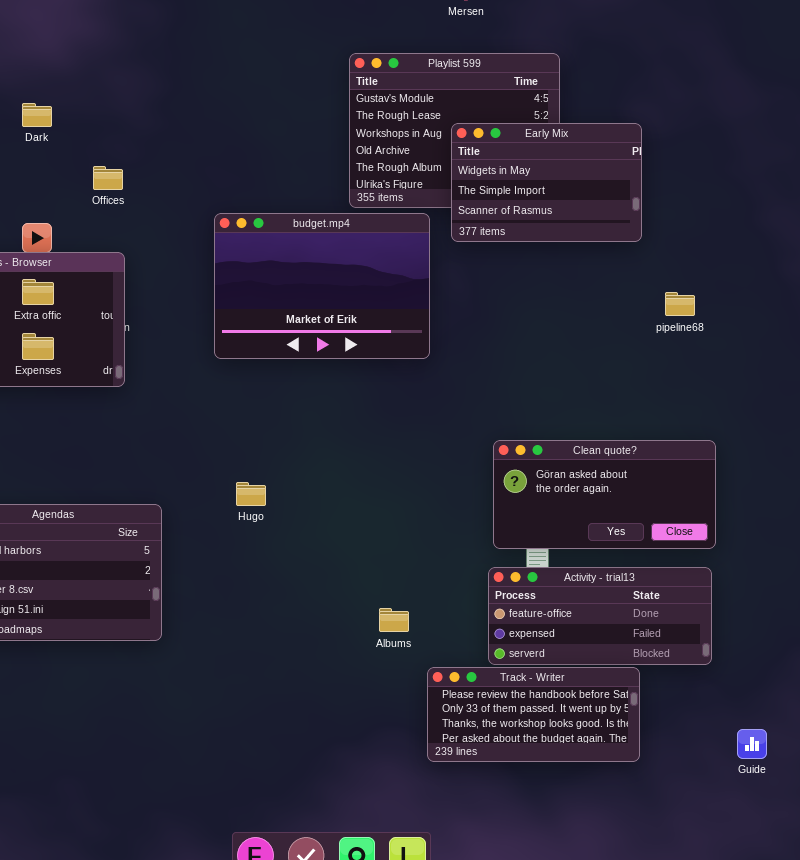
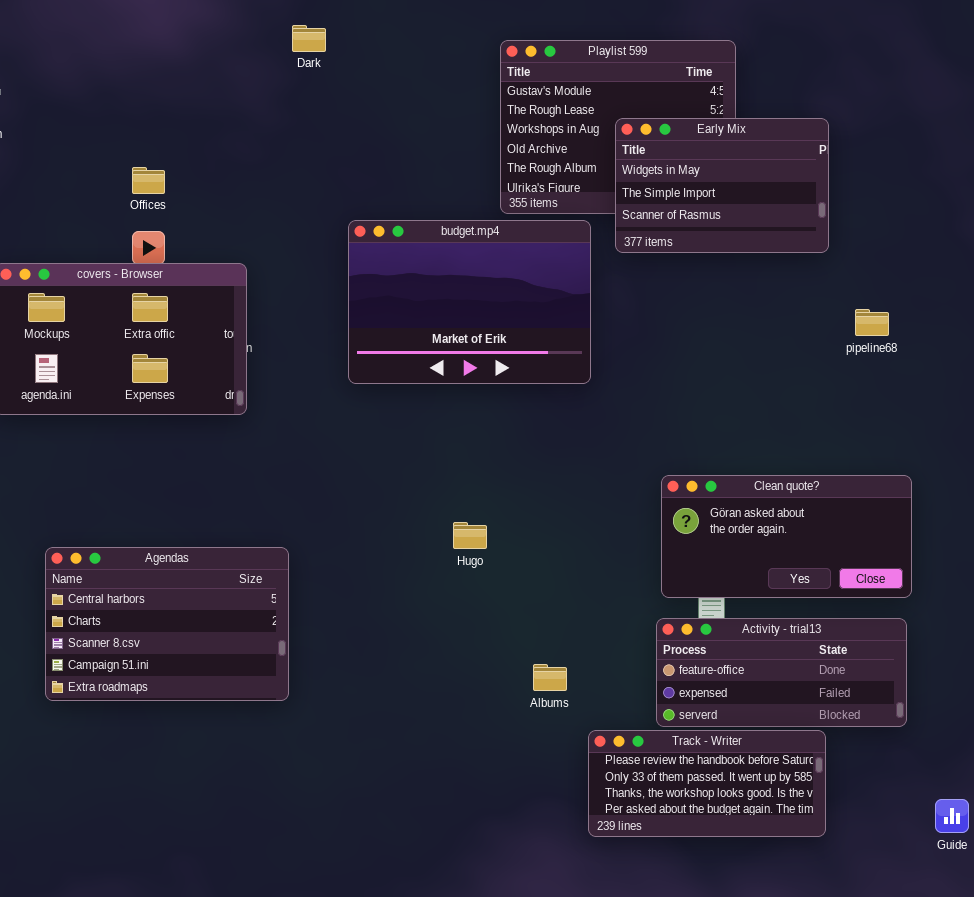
Dark: [22,103,52,127] -> [292,25,326,52], moved
Offices: [93,166,123,190] -> [132,167,165,194], moved
Hugo: [236,482,266,506] -> [453,522,487,549], moved

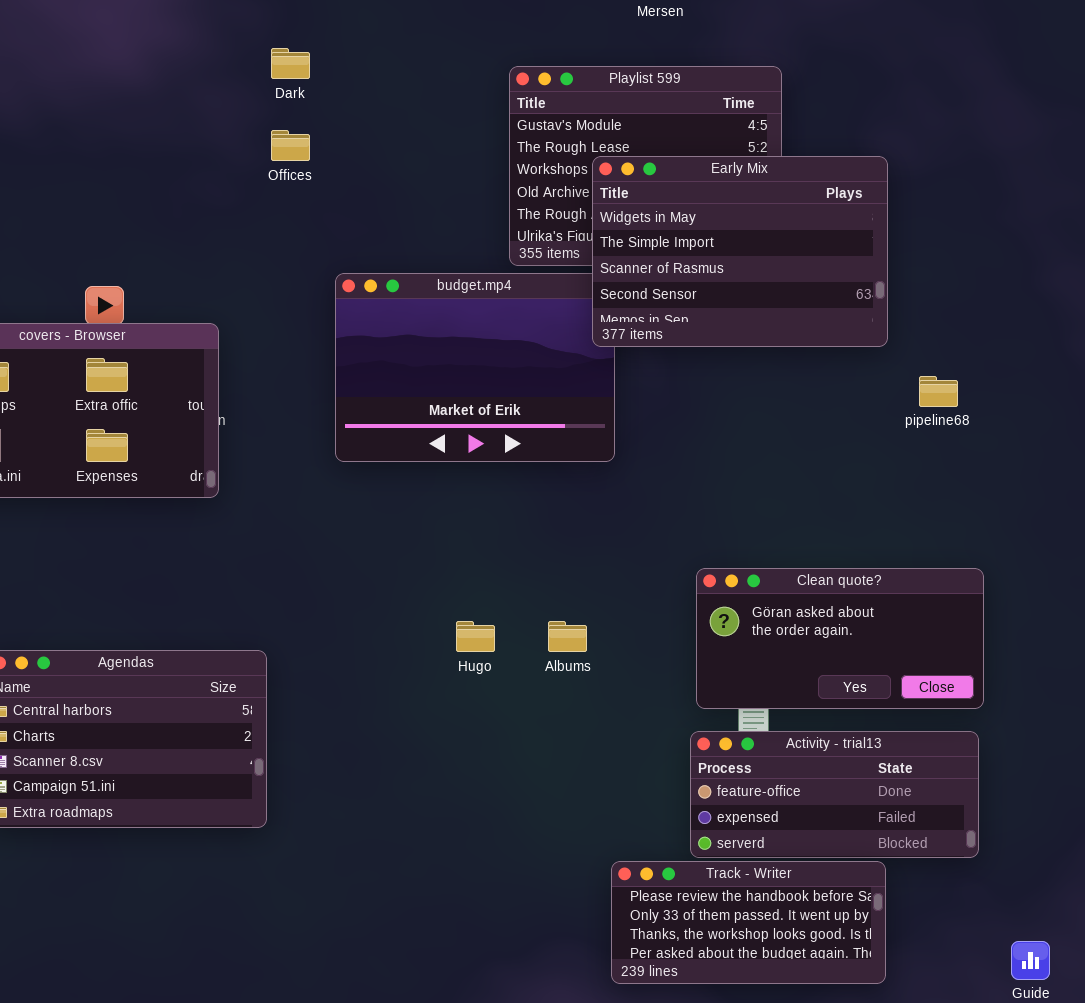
Early Mix: [615,118,829,253] -> [592,156,888,347], resized
Offices: [132,167,165,194] -> [271,130,310,161], moved
Albums: [533,664,567,691] -> [548,621,587,652], moved

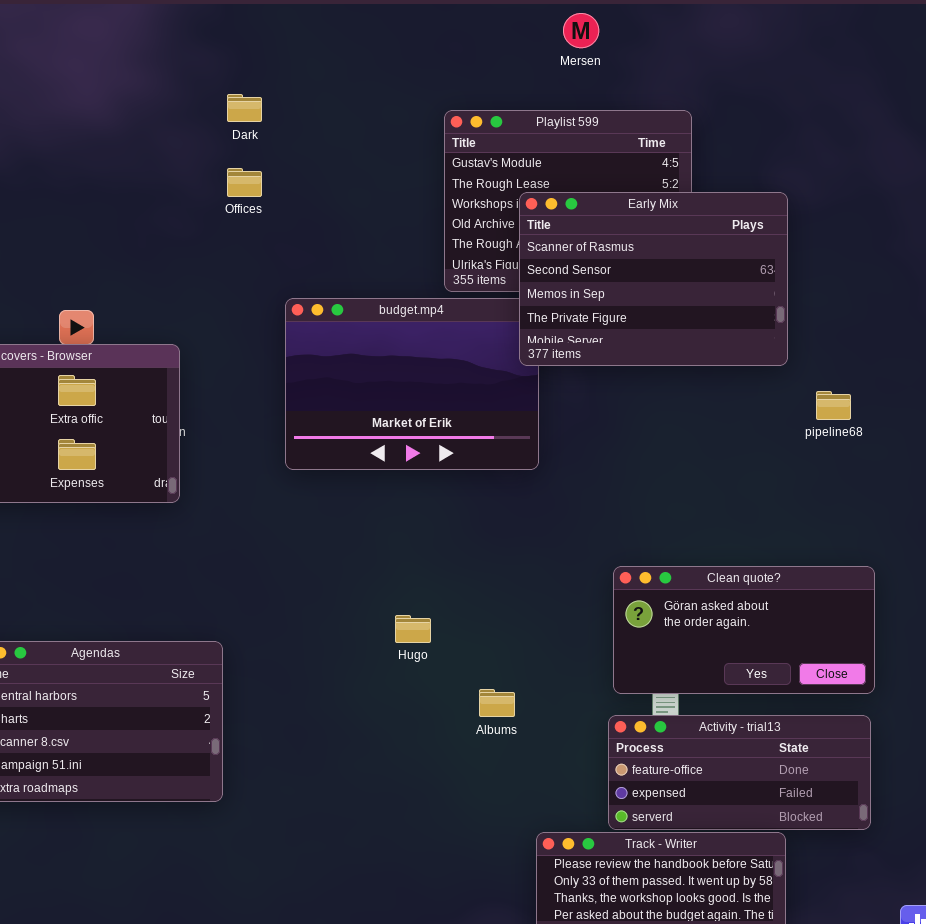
Early Mix: [592,156,888,347] -> [519,192,788,366], scrolled down 2 rows
Albums: [548,621,587,652] -> [479,689,515,717], moved

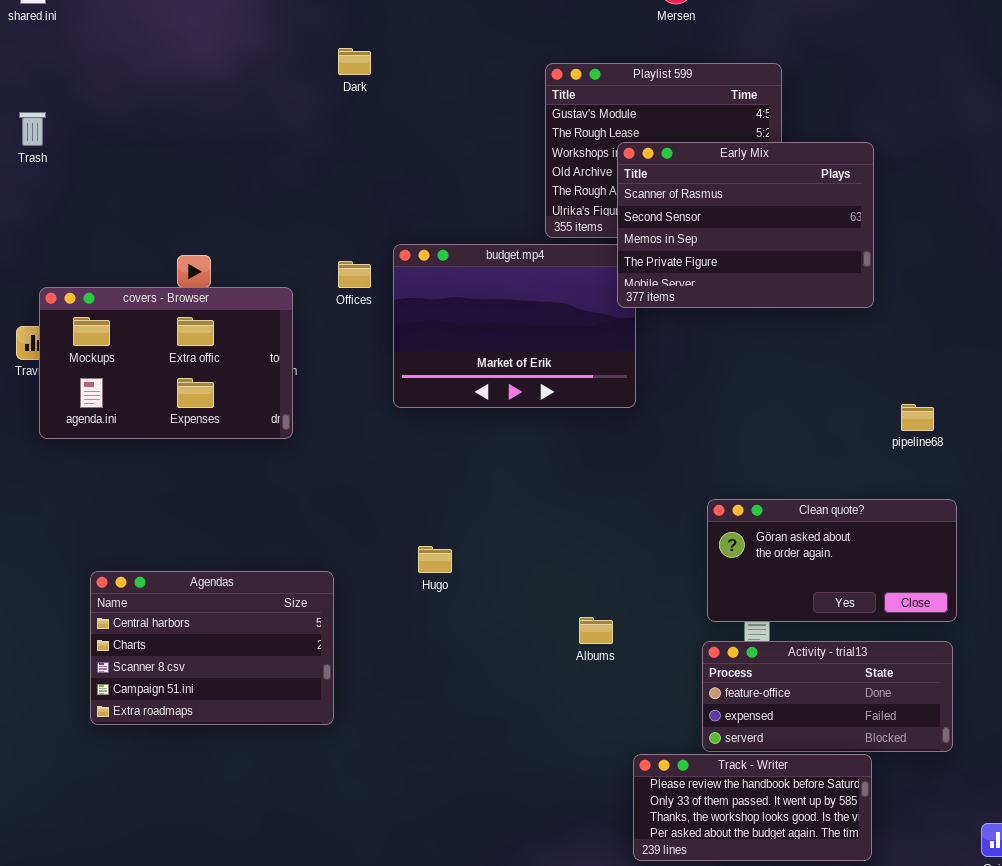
Offices: [227,168,262,197] -> [338,261,371,288], moved
pipeline68: [816,391,851,420] -> [901,404,934,431], moved
Hugo: [395,615,431,643] -> [418,546,452,573], moved

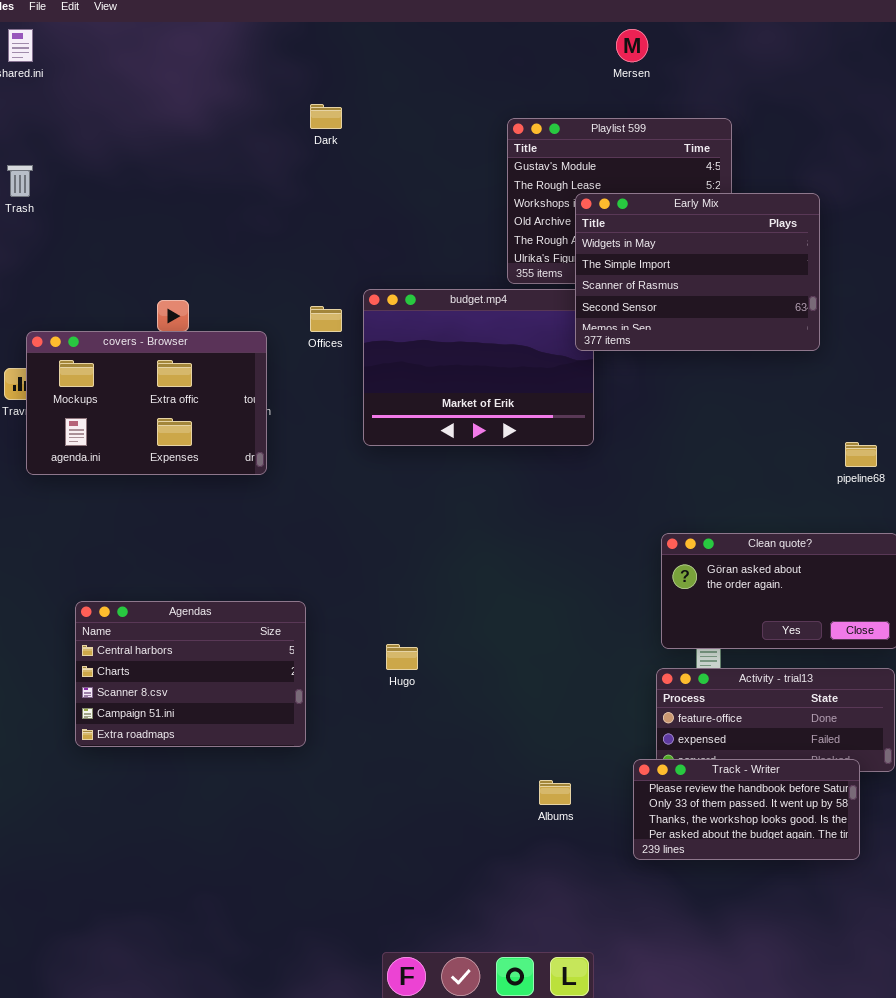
Early Mix: [617,142,874,308] -> [575,193,820,351], scrolled up 2 rows
Hugo: [418,546,452,573] -> [386,644,418,670], moved
Albums: [579,617,613,644] -> [539,780,571,805], moved
Track - Writer: [633,754,872,861] -> [633,759,860,860], moved

